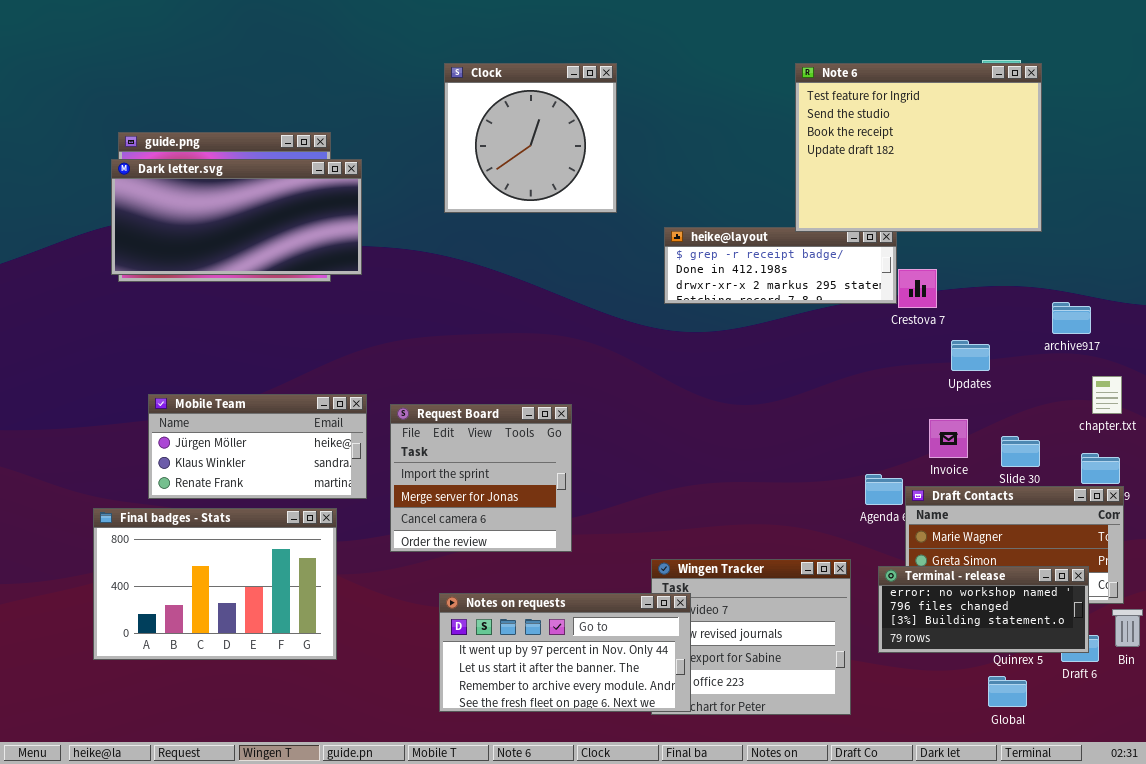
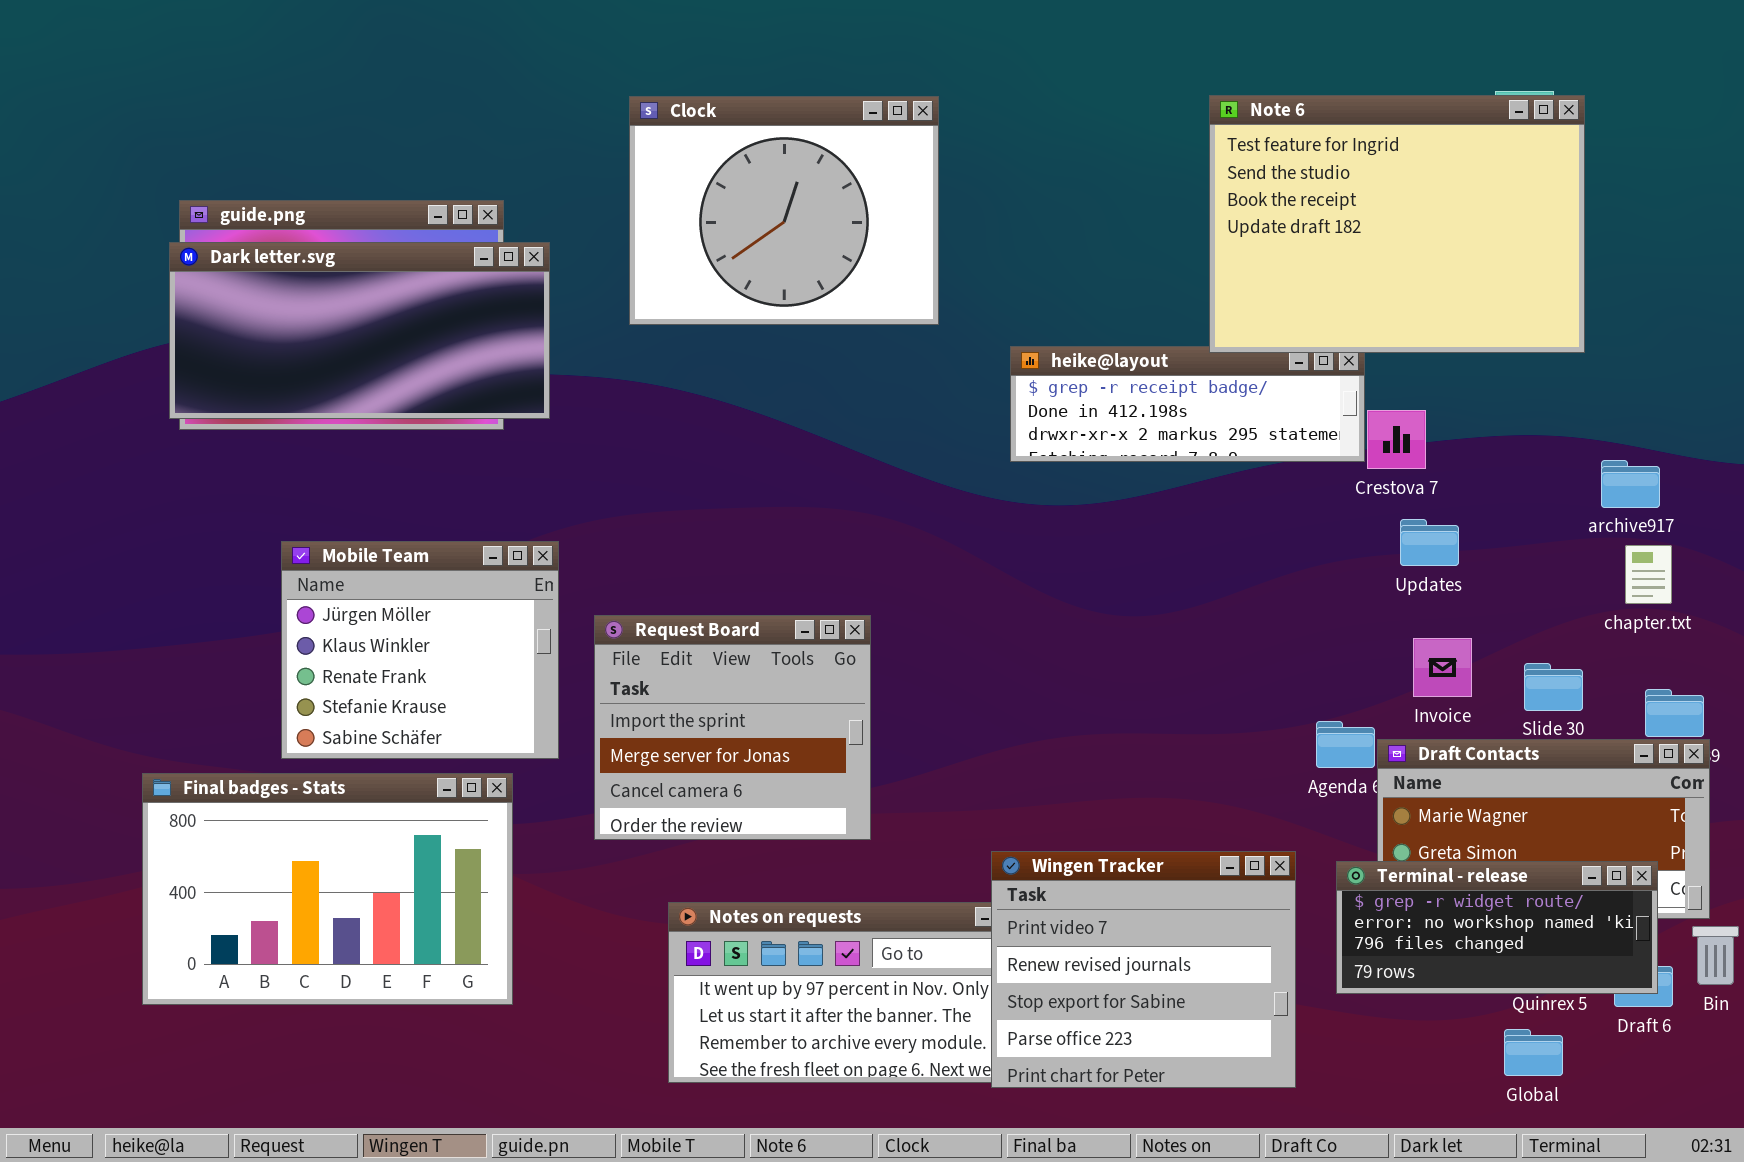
Clock: [444,63,617,213] -> [629,96,939,325], resized
Updates: [951,340,990,371] -> [1400,519,1459,566], moved
chapter.txt: [1092,376,1122,414] -> [1625,545,1672,604], moved
Mobile Team: [148,394,367,499] -> [281,541,559,759], resized
Wingen Tracker: [651,559,851,715] -> [991,851,1296,1088], raised
Terminal - release: [878,566,1089,653] -> [1336,861,1658,994], scrolled up 1 row

